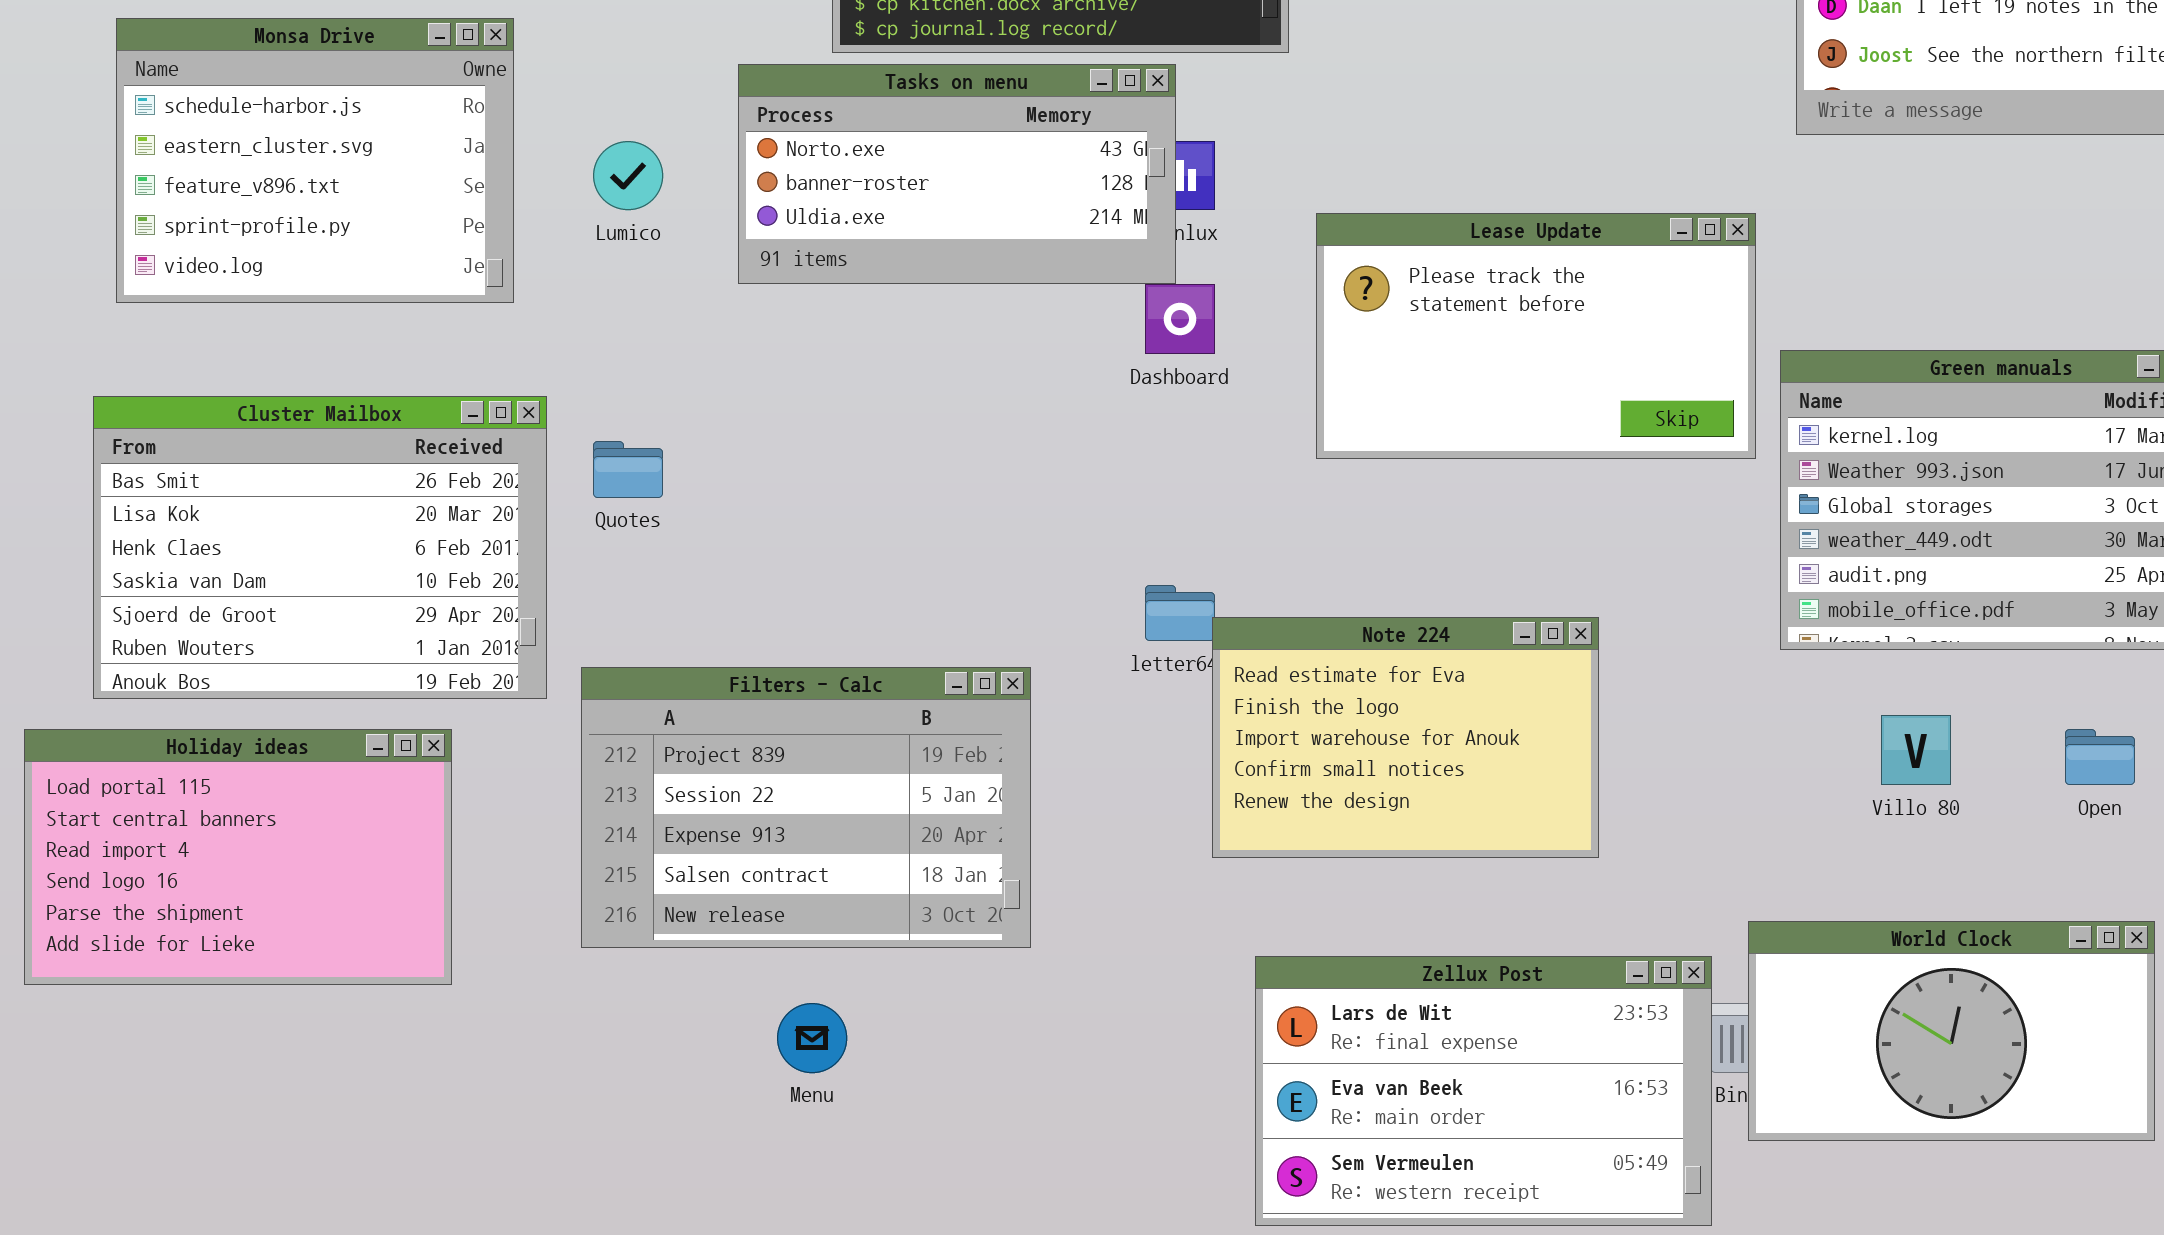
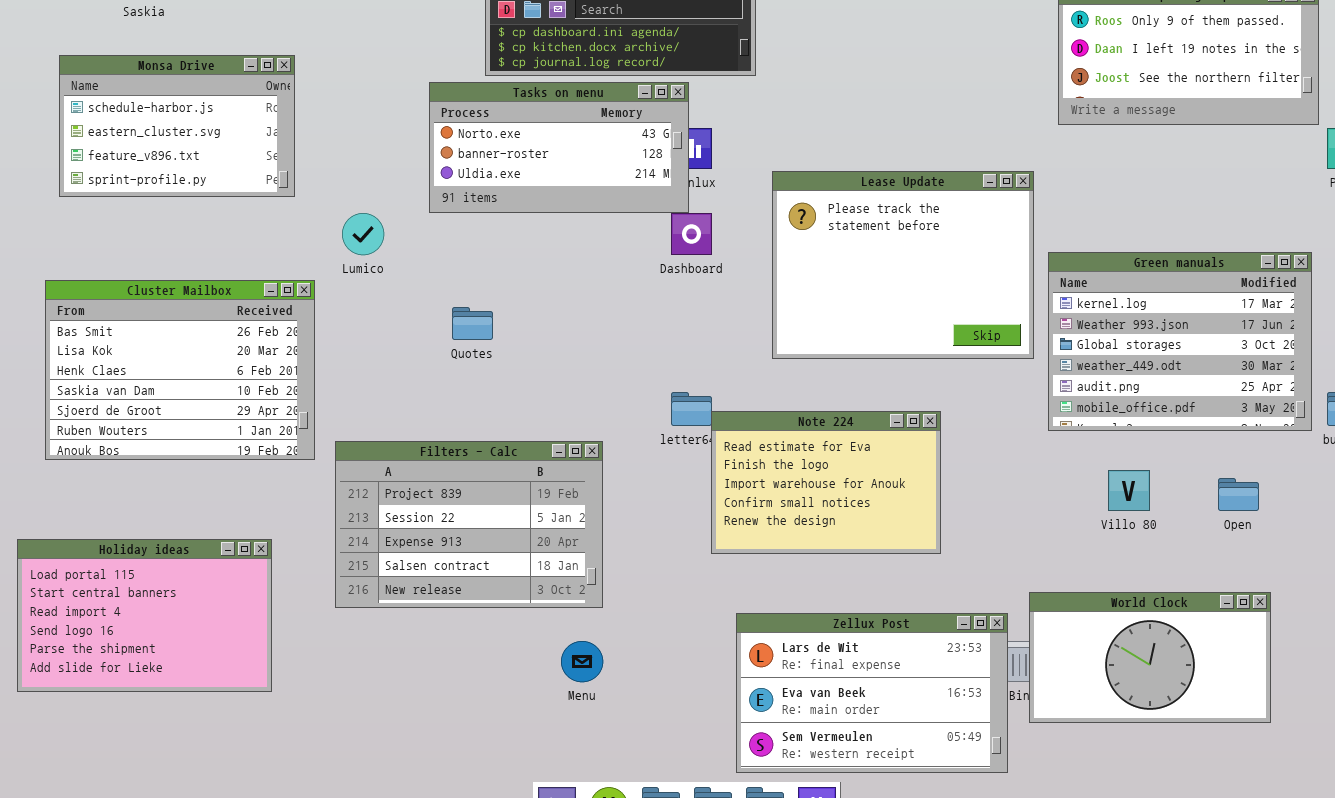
Monsa Drive: [116,18,514,303] -> [59,55,295,197], resized
Lumico: [593,141,663,210] -> [342,213,384,255], moved
Lease Update: [1316,213,1756,459] -> [772,171,1034,359], resized
Quotes: [593,441,663,498] -> [452,307,493,340], moved
Holiday ideas: [24,729,452,985] -> [17,539,272,692], moved
Menu: [777,1003,847,1073] -> [561,641,603,682], moved

